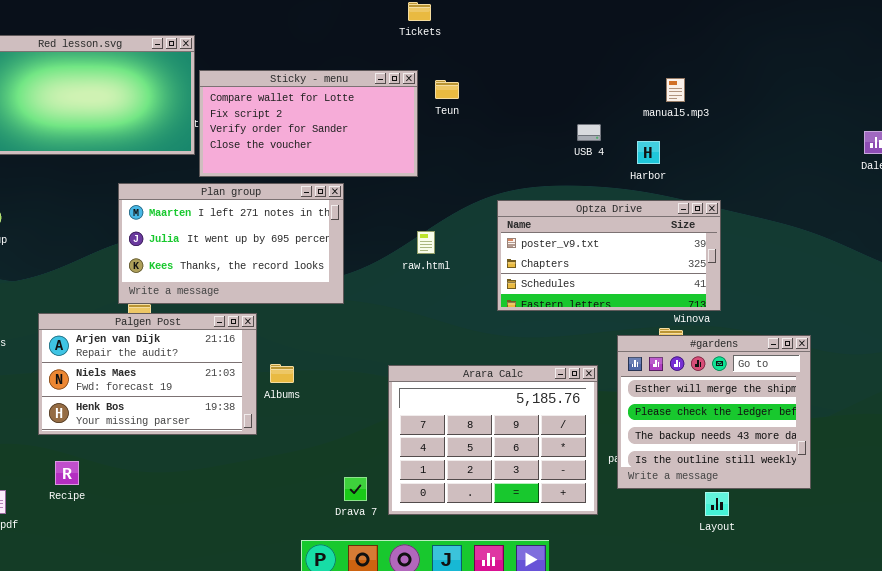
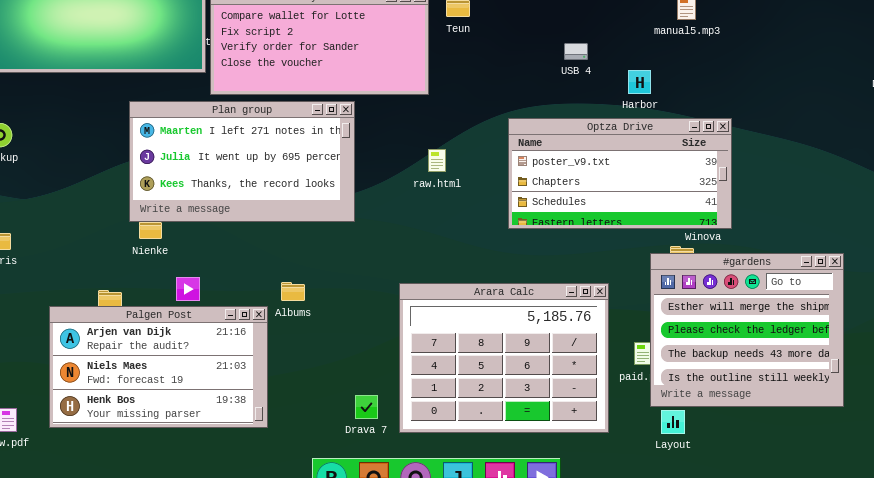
USB 4: [577,124,601,141] -> [564,43,588,60], moved
Harbor: [637,141,660,164] -> [628,70,651,94], moved
Palgen Post: [38,313,257,435] -> [49,306,268,428], moved
#gardens: [617,335,811,489] -> [650,253,844,407], moved
Layout: [705,492,729,516] -> [661,410,685,434], moved

